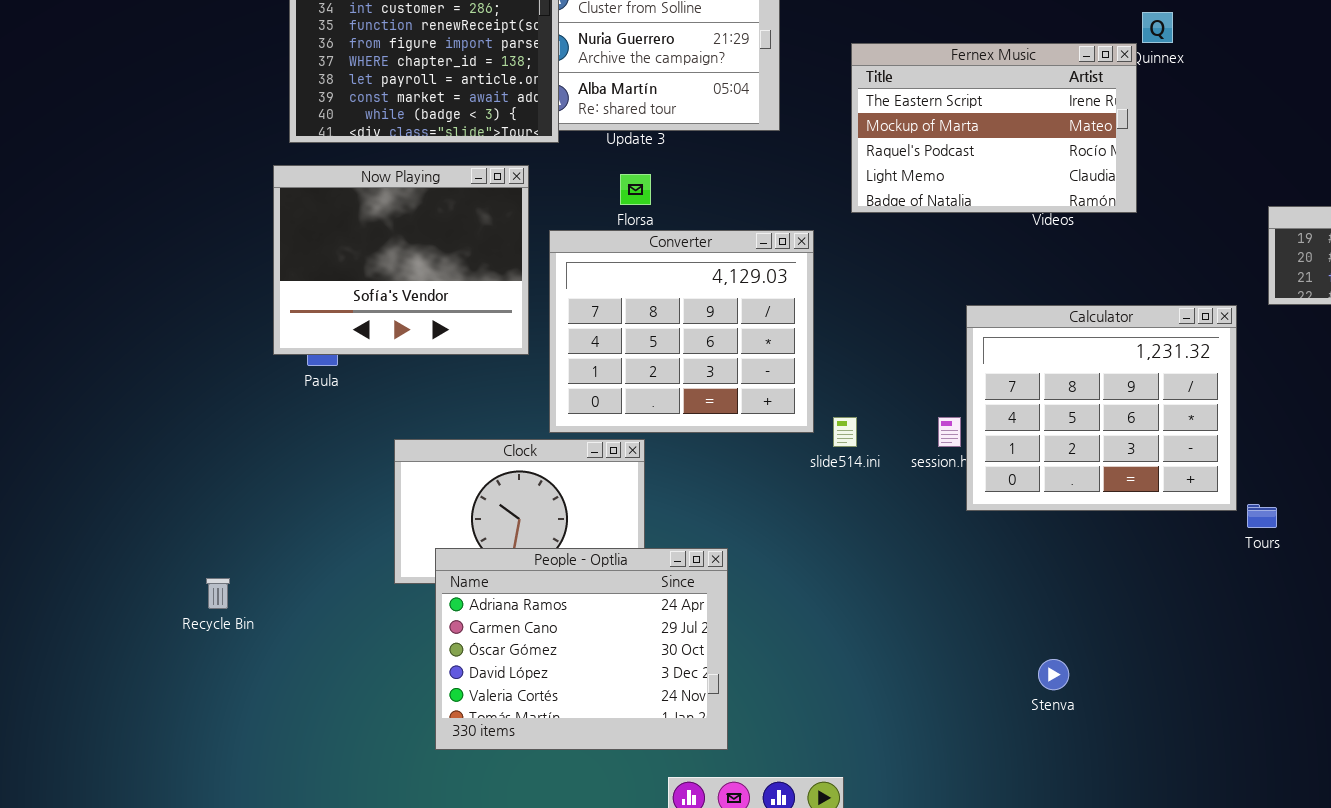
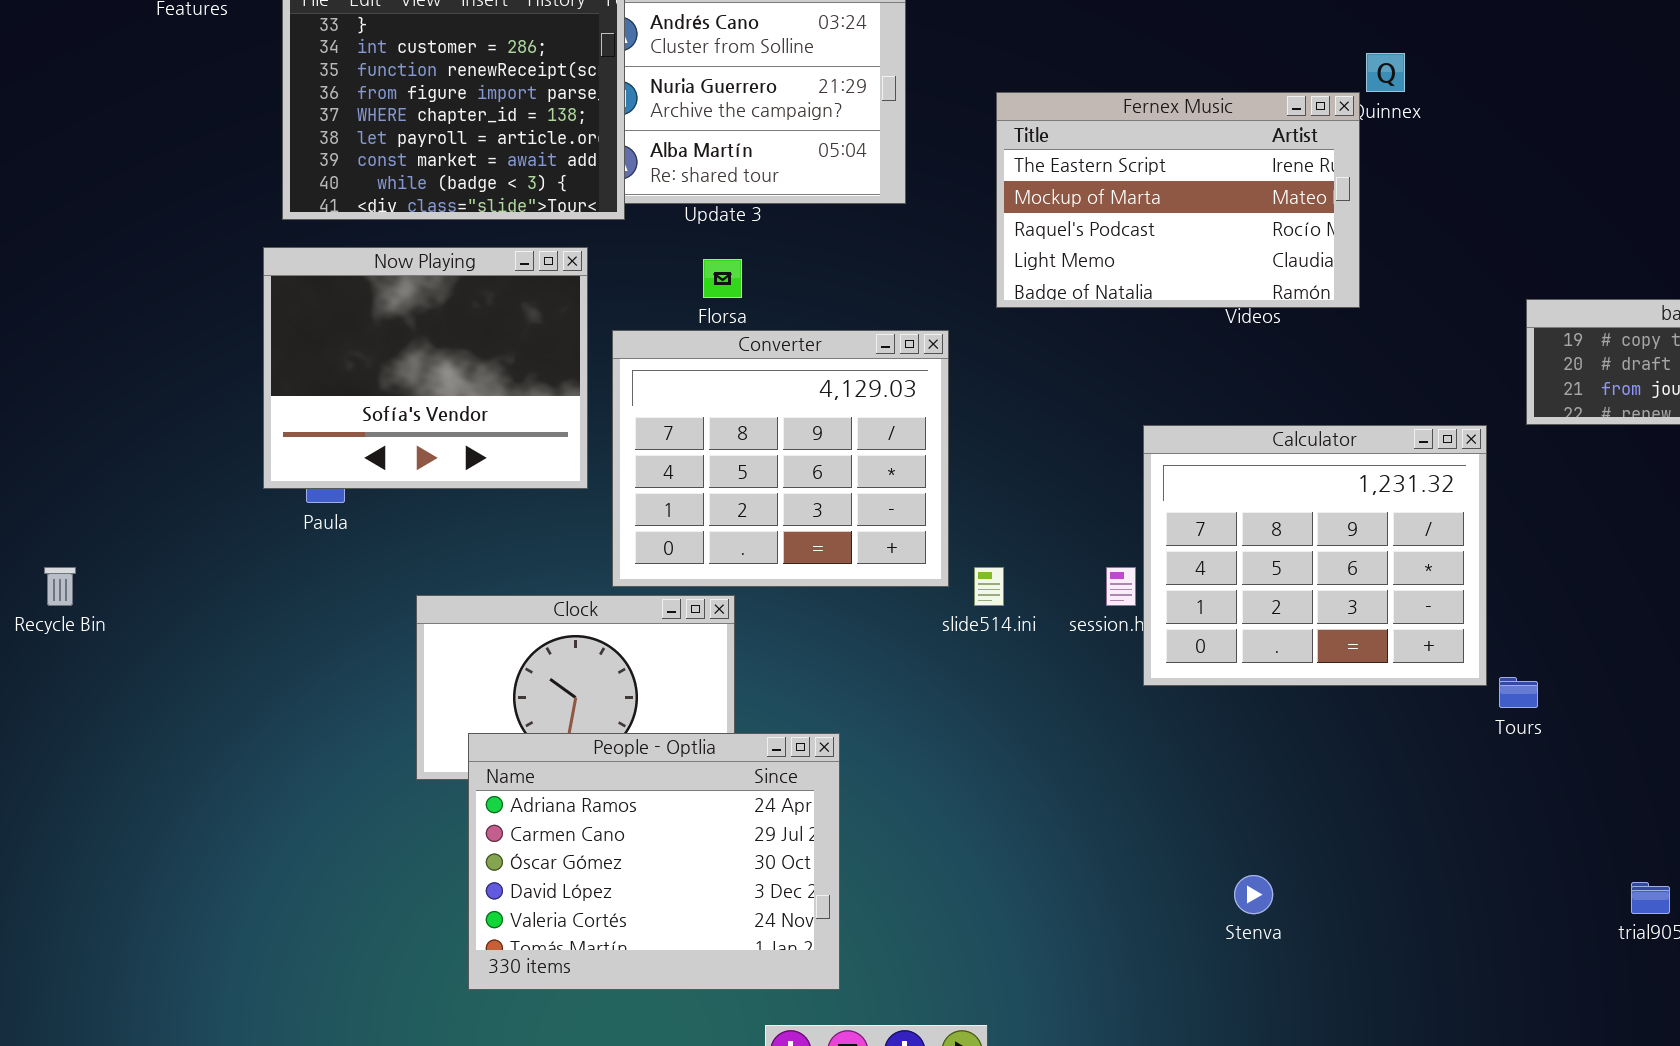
Recycle Bin: [206,578,230,609] -> [44,567,76,606], moved

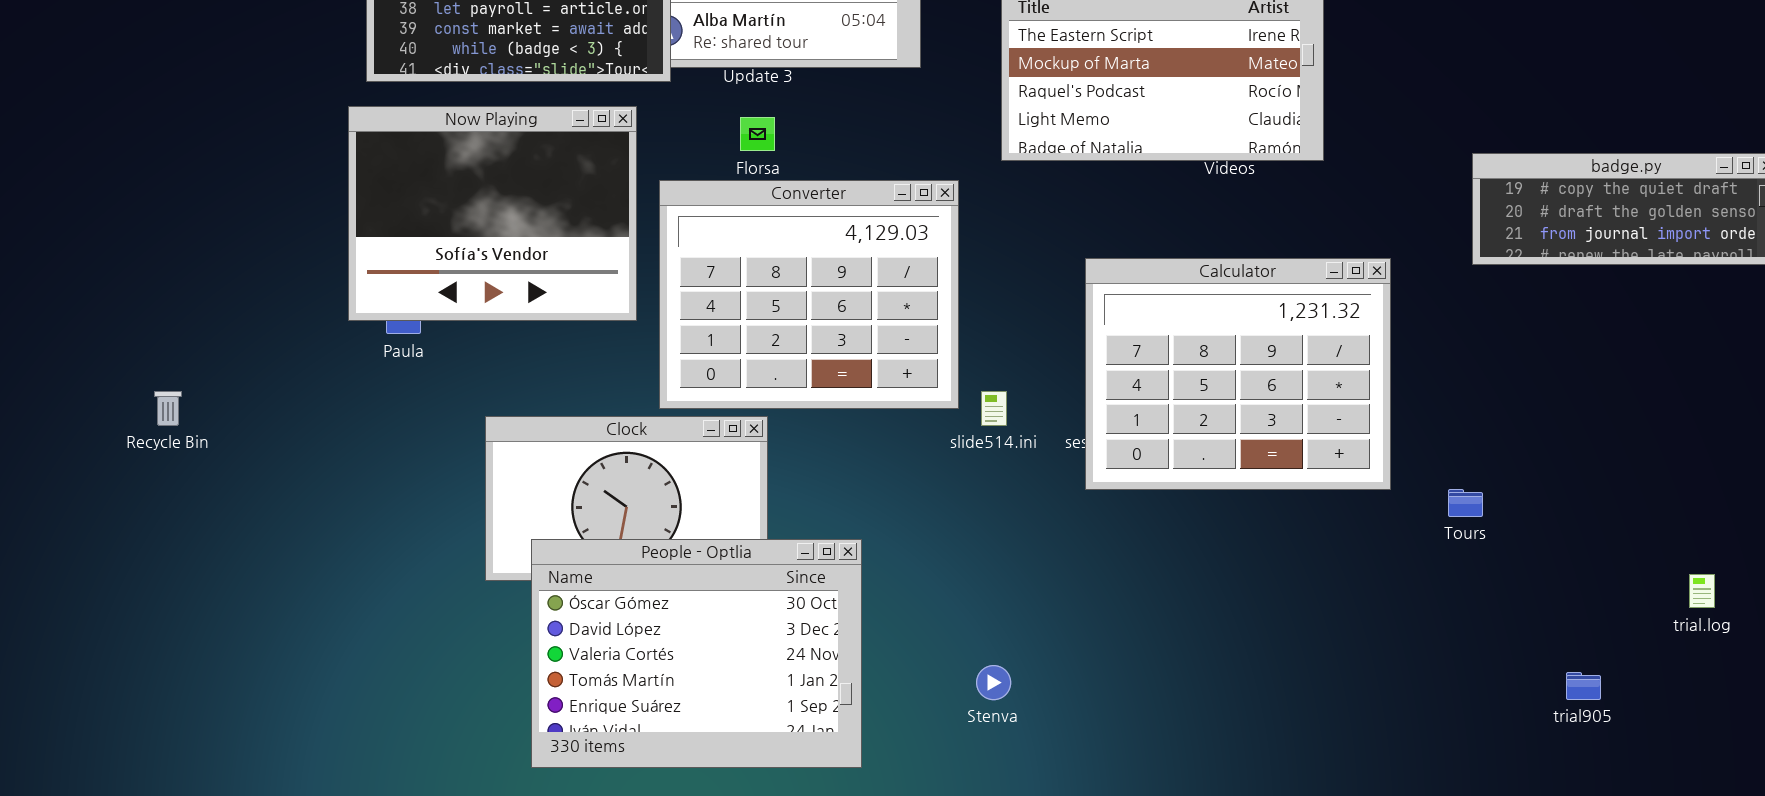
Calculator: [1143,425,1487,686] -> [1085,258,1391,490], moved
People - Optlia: [468,733,840,990] -> [531,539,862,768], scrolled down 2 rows
Stenva: [1234,875,1273,914] -> [976,665,1011,700], moved

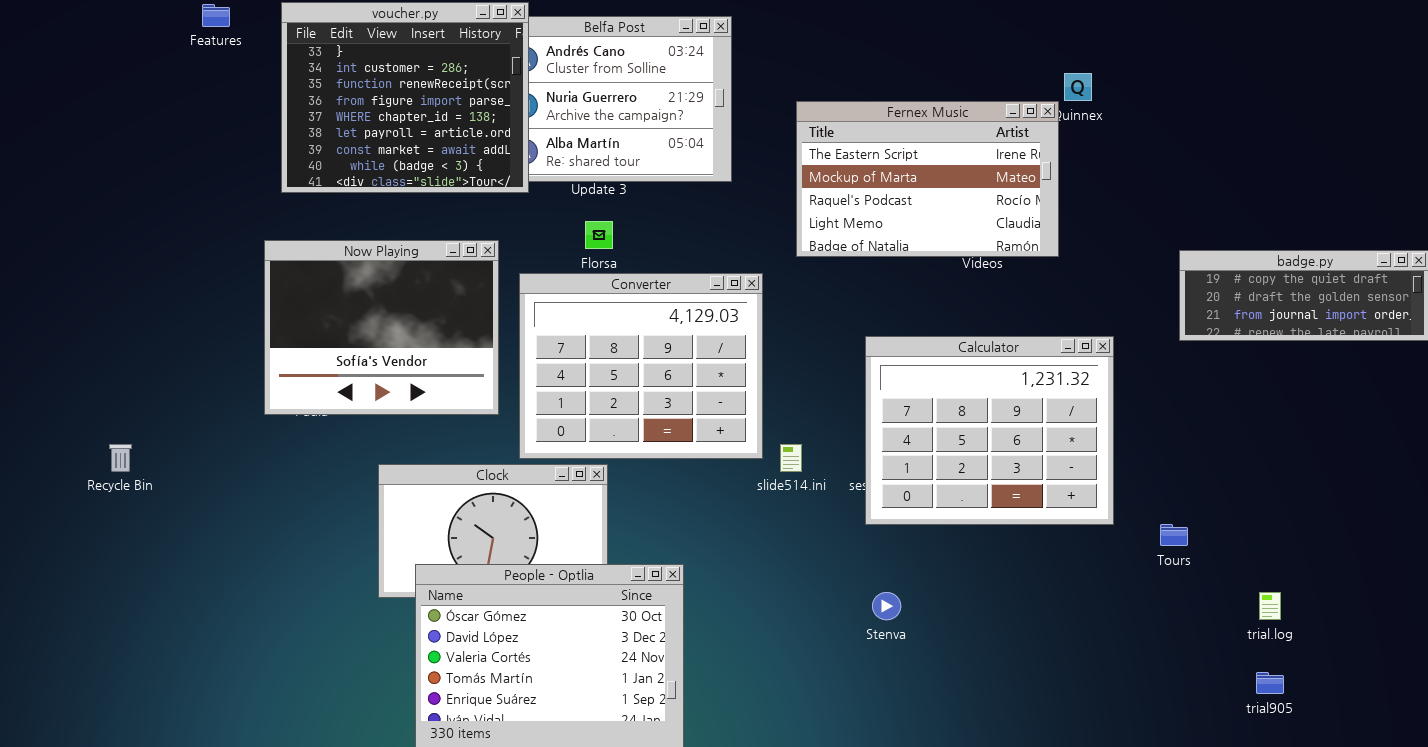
Now Playing: [348,106,637,321] -> [264,240,499,415], moved
trial.log: [1689,574,1715,608] -> [1259,592,1281,620], moved
Stenva: [976,665,1011,700] -> [872,592,901,620], moved

